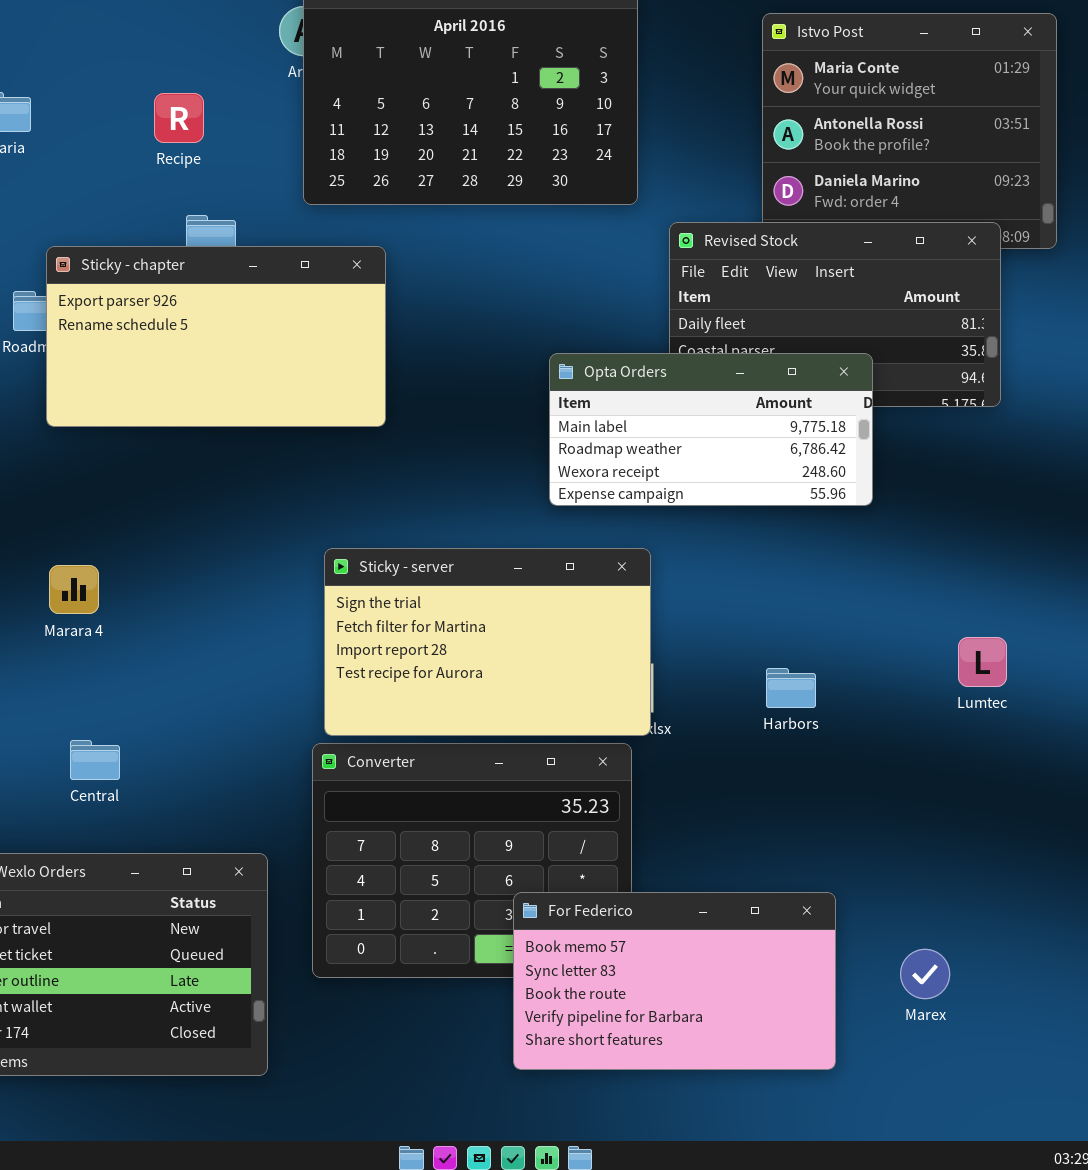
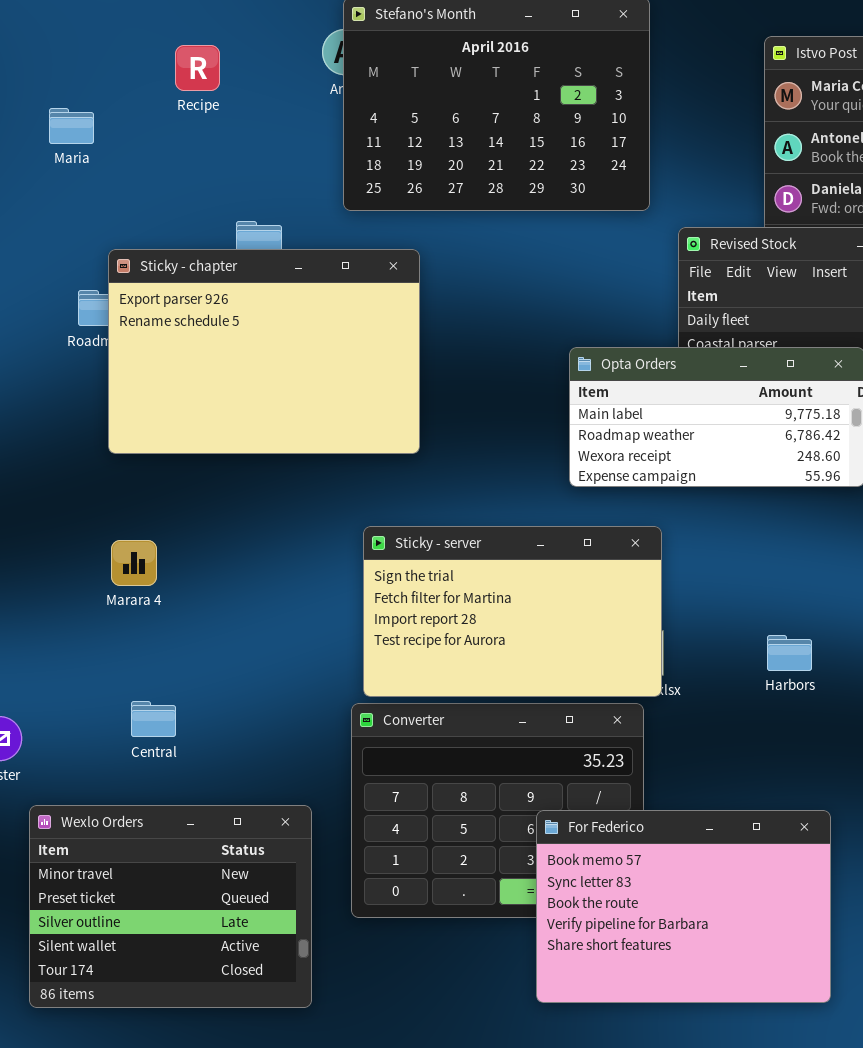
Recipe: [154,93,204,143] -> [175,45,220,91], moved
Sticky - chapter: [46,246,386,427] -> [108,249,420,454], resized
For Federico: [513,892,836,1070] -> [536,810,831,1003], resized

